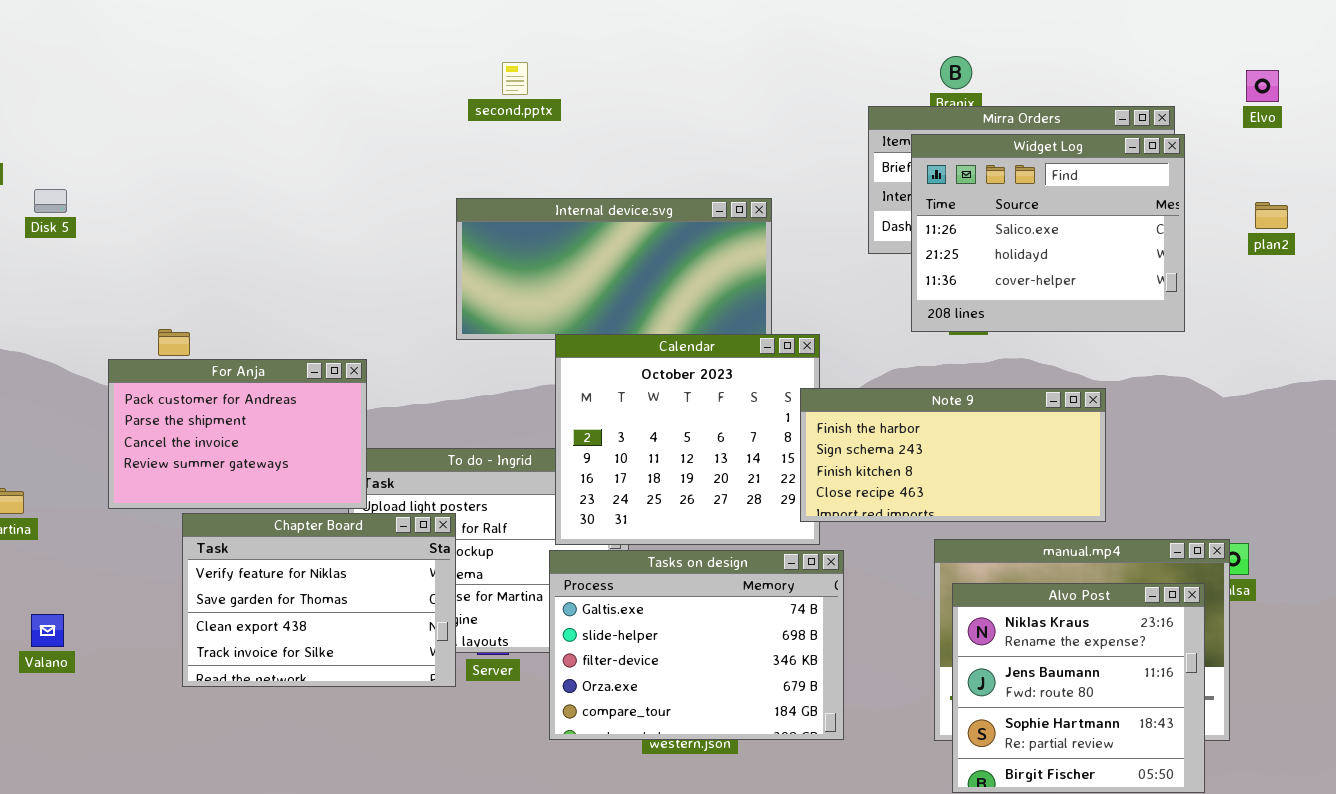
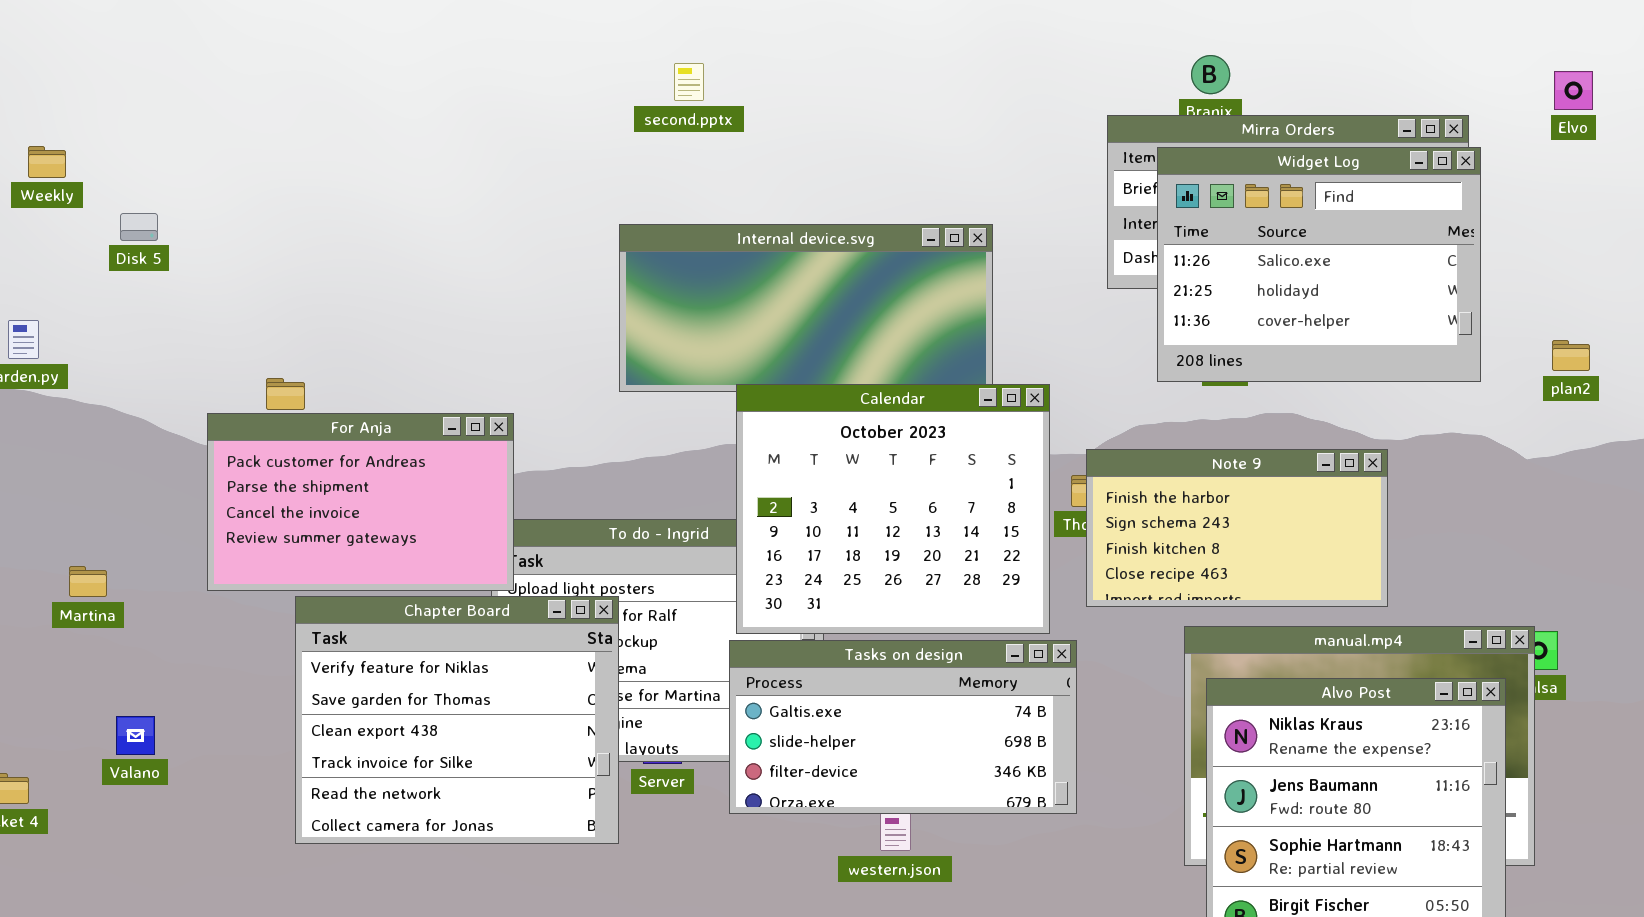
plan2: [1255,202,1288,229] -> [1552,340,1590,371], moved
Note 9: [800,388,1106,522] -> [1086,449,1388,607], resized
Chapter Board: [182,513,456,687] -> [295,596,619,844], resized
Tasks on design: [549,550,844,740] -> [729,640,1077,814], resized

